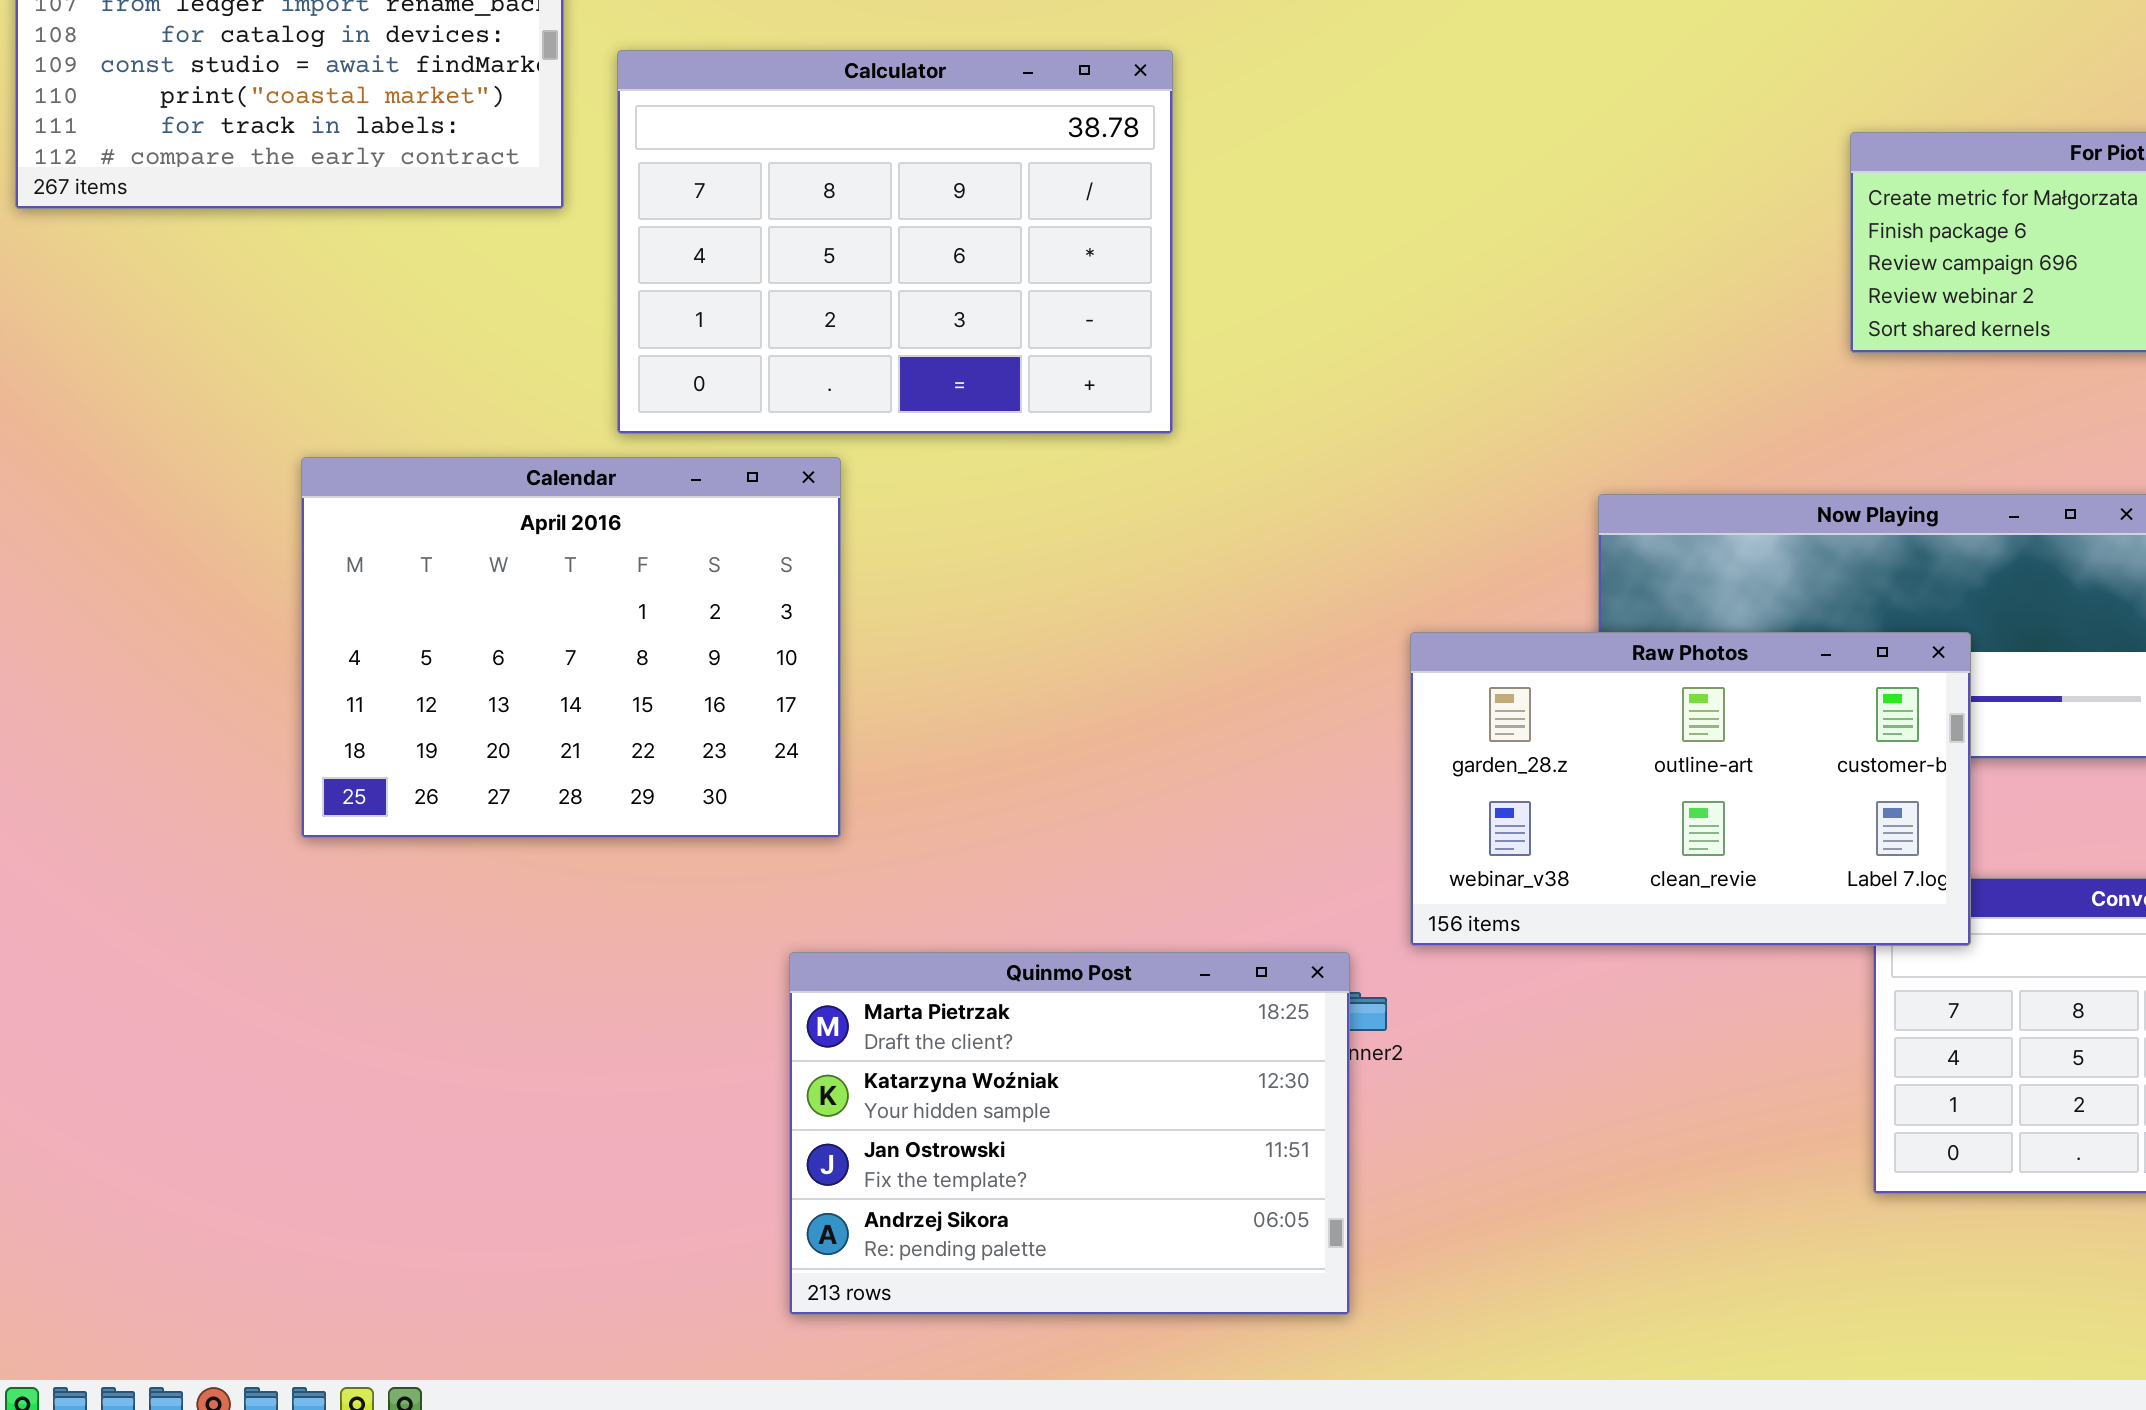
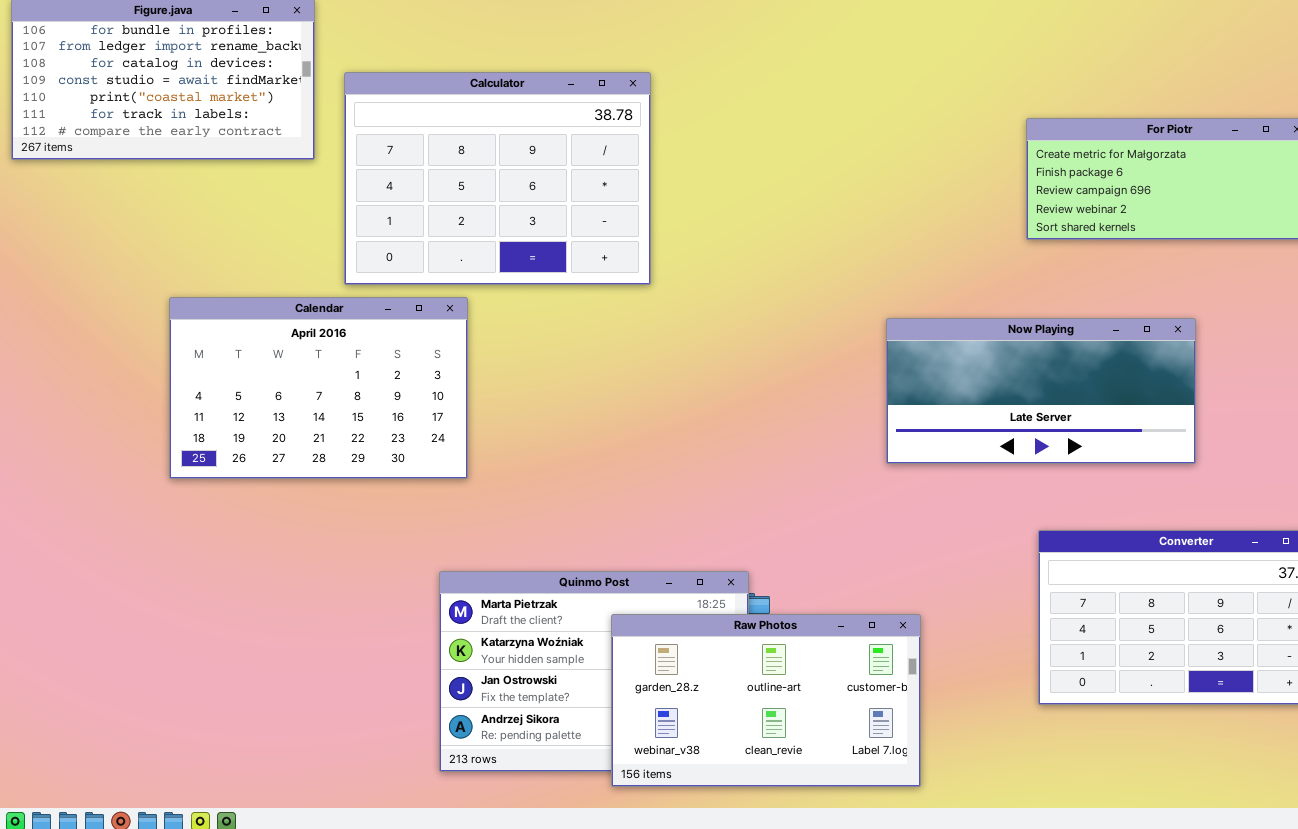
Calendar: [301,457,841,838] -> [169,297,468,479], resized
Raw Photos: [1410,632,1971,946] -> [611,614,921,787], moved

